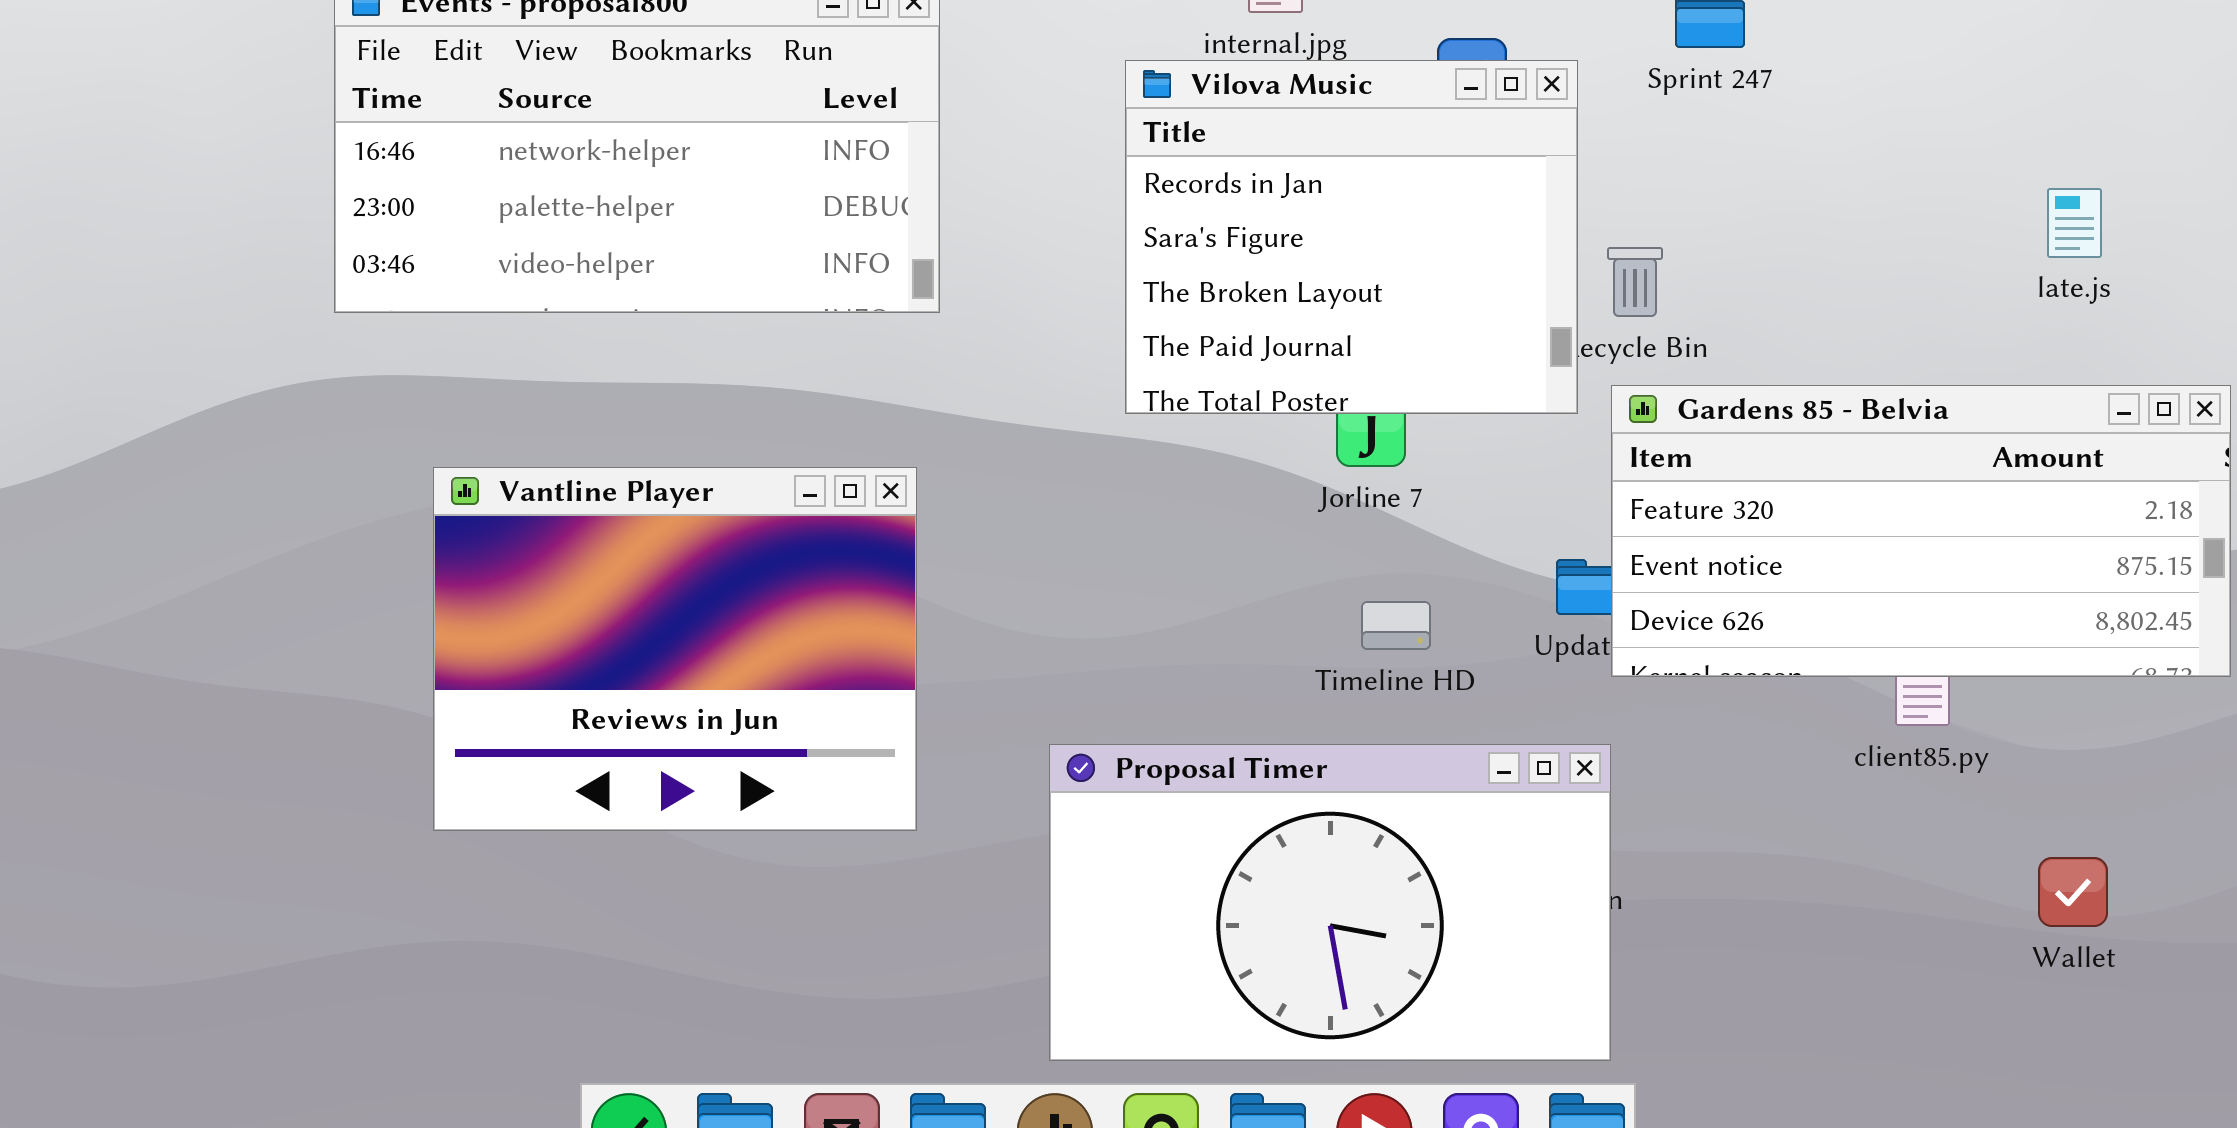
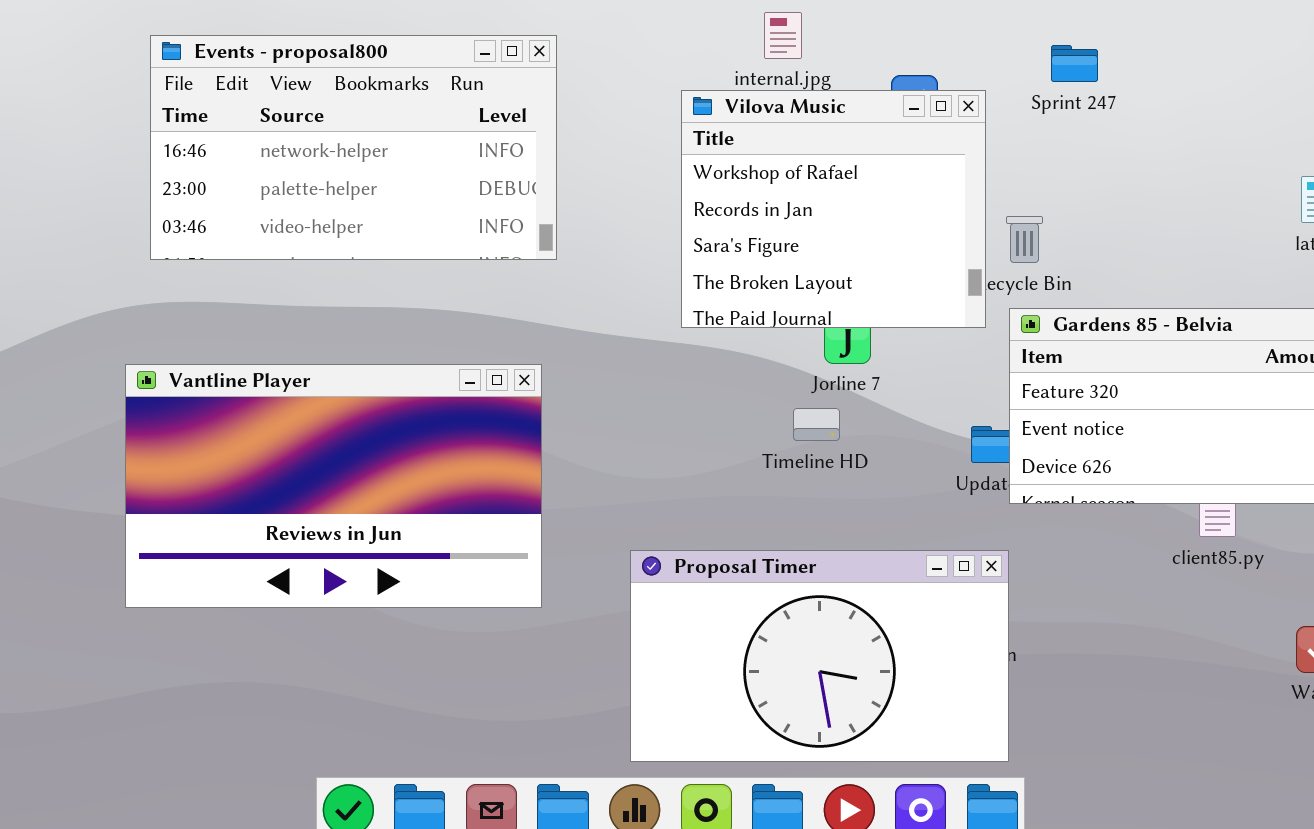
Vilova Music: [1125,60,1578,414] -> [681,90,986,328], scrolled up 1 row
Vantline Player: [433,467,917,831] -> [125,364,542,608], resized
Timeline HD: [1361,601,1431,650] -> [793,408,840,441], moved

